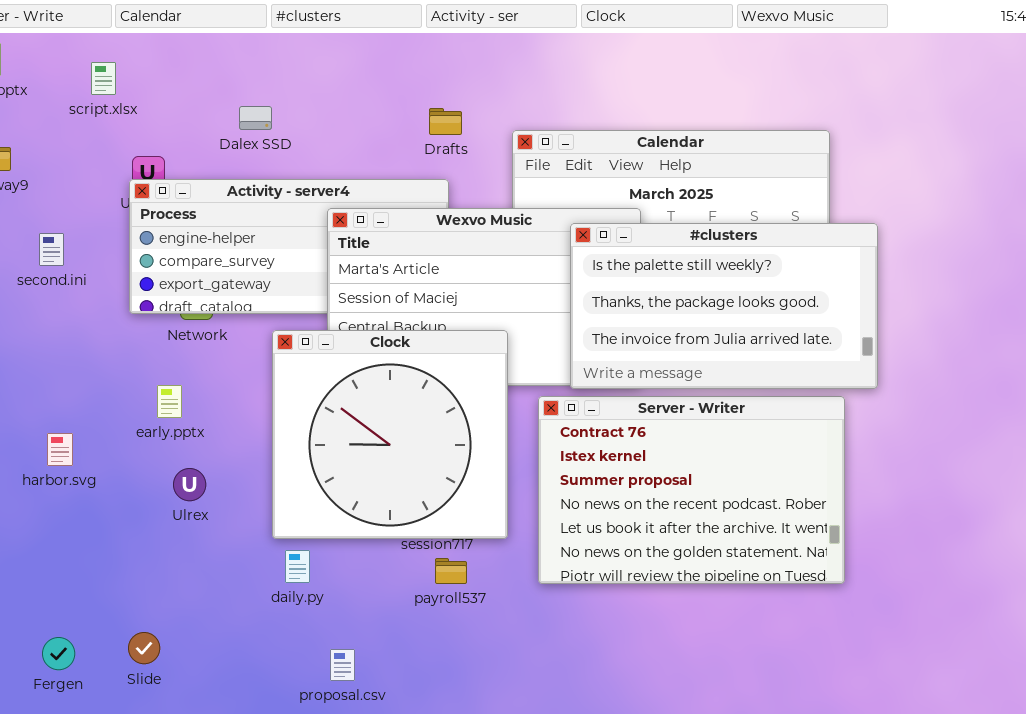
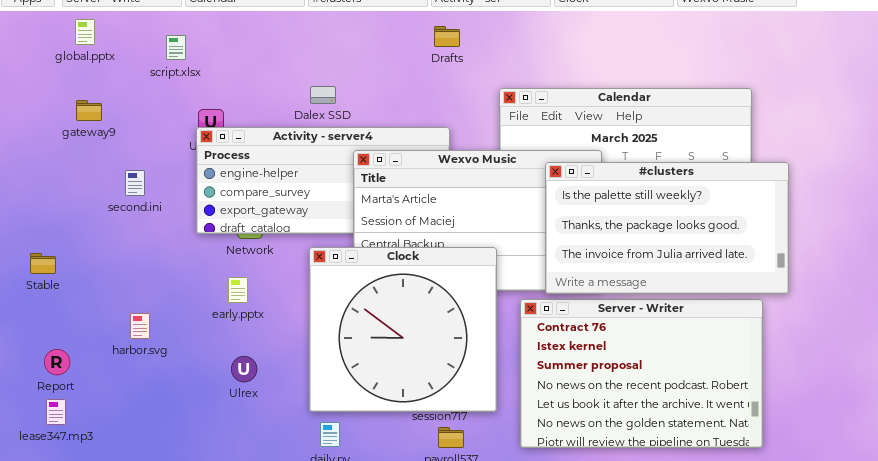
Dalex SSD: [239,106,272,130] -> [310,86,336,104], moved
Drafts: [429,108,462,135] -> [434,26,460,47], moved
early.pptx: [157,385,182,418] -> [228,277,248,303], moved
harbor.svg: [47,433,73,466] -> [130,313,150,339], moved

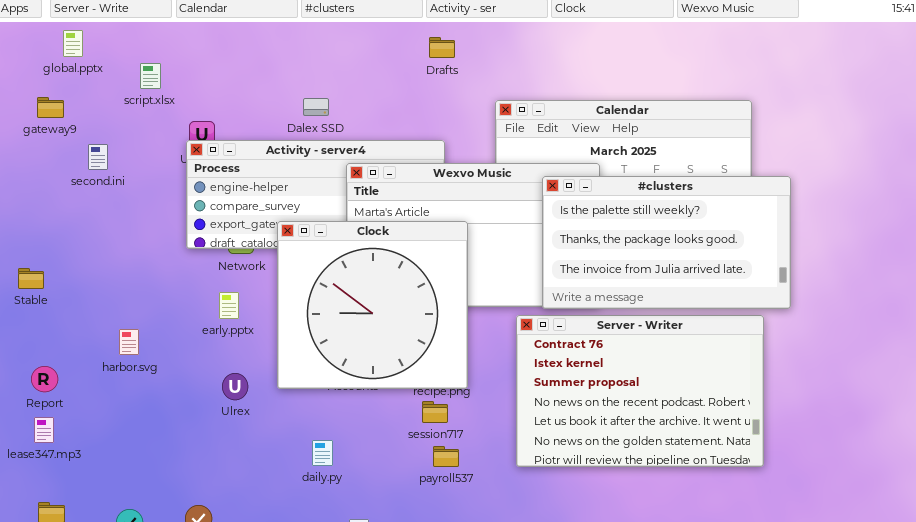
script.xlsx: [166,35,186,60] -> [140,63,161,89], moved
gateway9: [76,100,102,121] -> [37,97,64,118], moved
second.ini: [125,170,145,196] -> [88,144,108,170], moved
Clock: [309,247,497,412] -> [277,221,468,389], moved

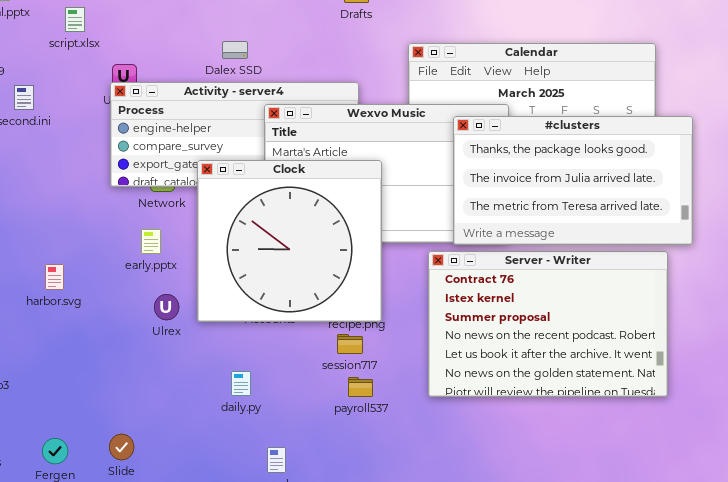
#clusters: [542,176,791,309] -> [453,116,693,245], scrolled down 1 row
Ulrex: [222,373,248,400] -> [154,294,179,320], moved

